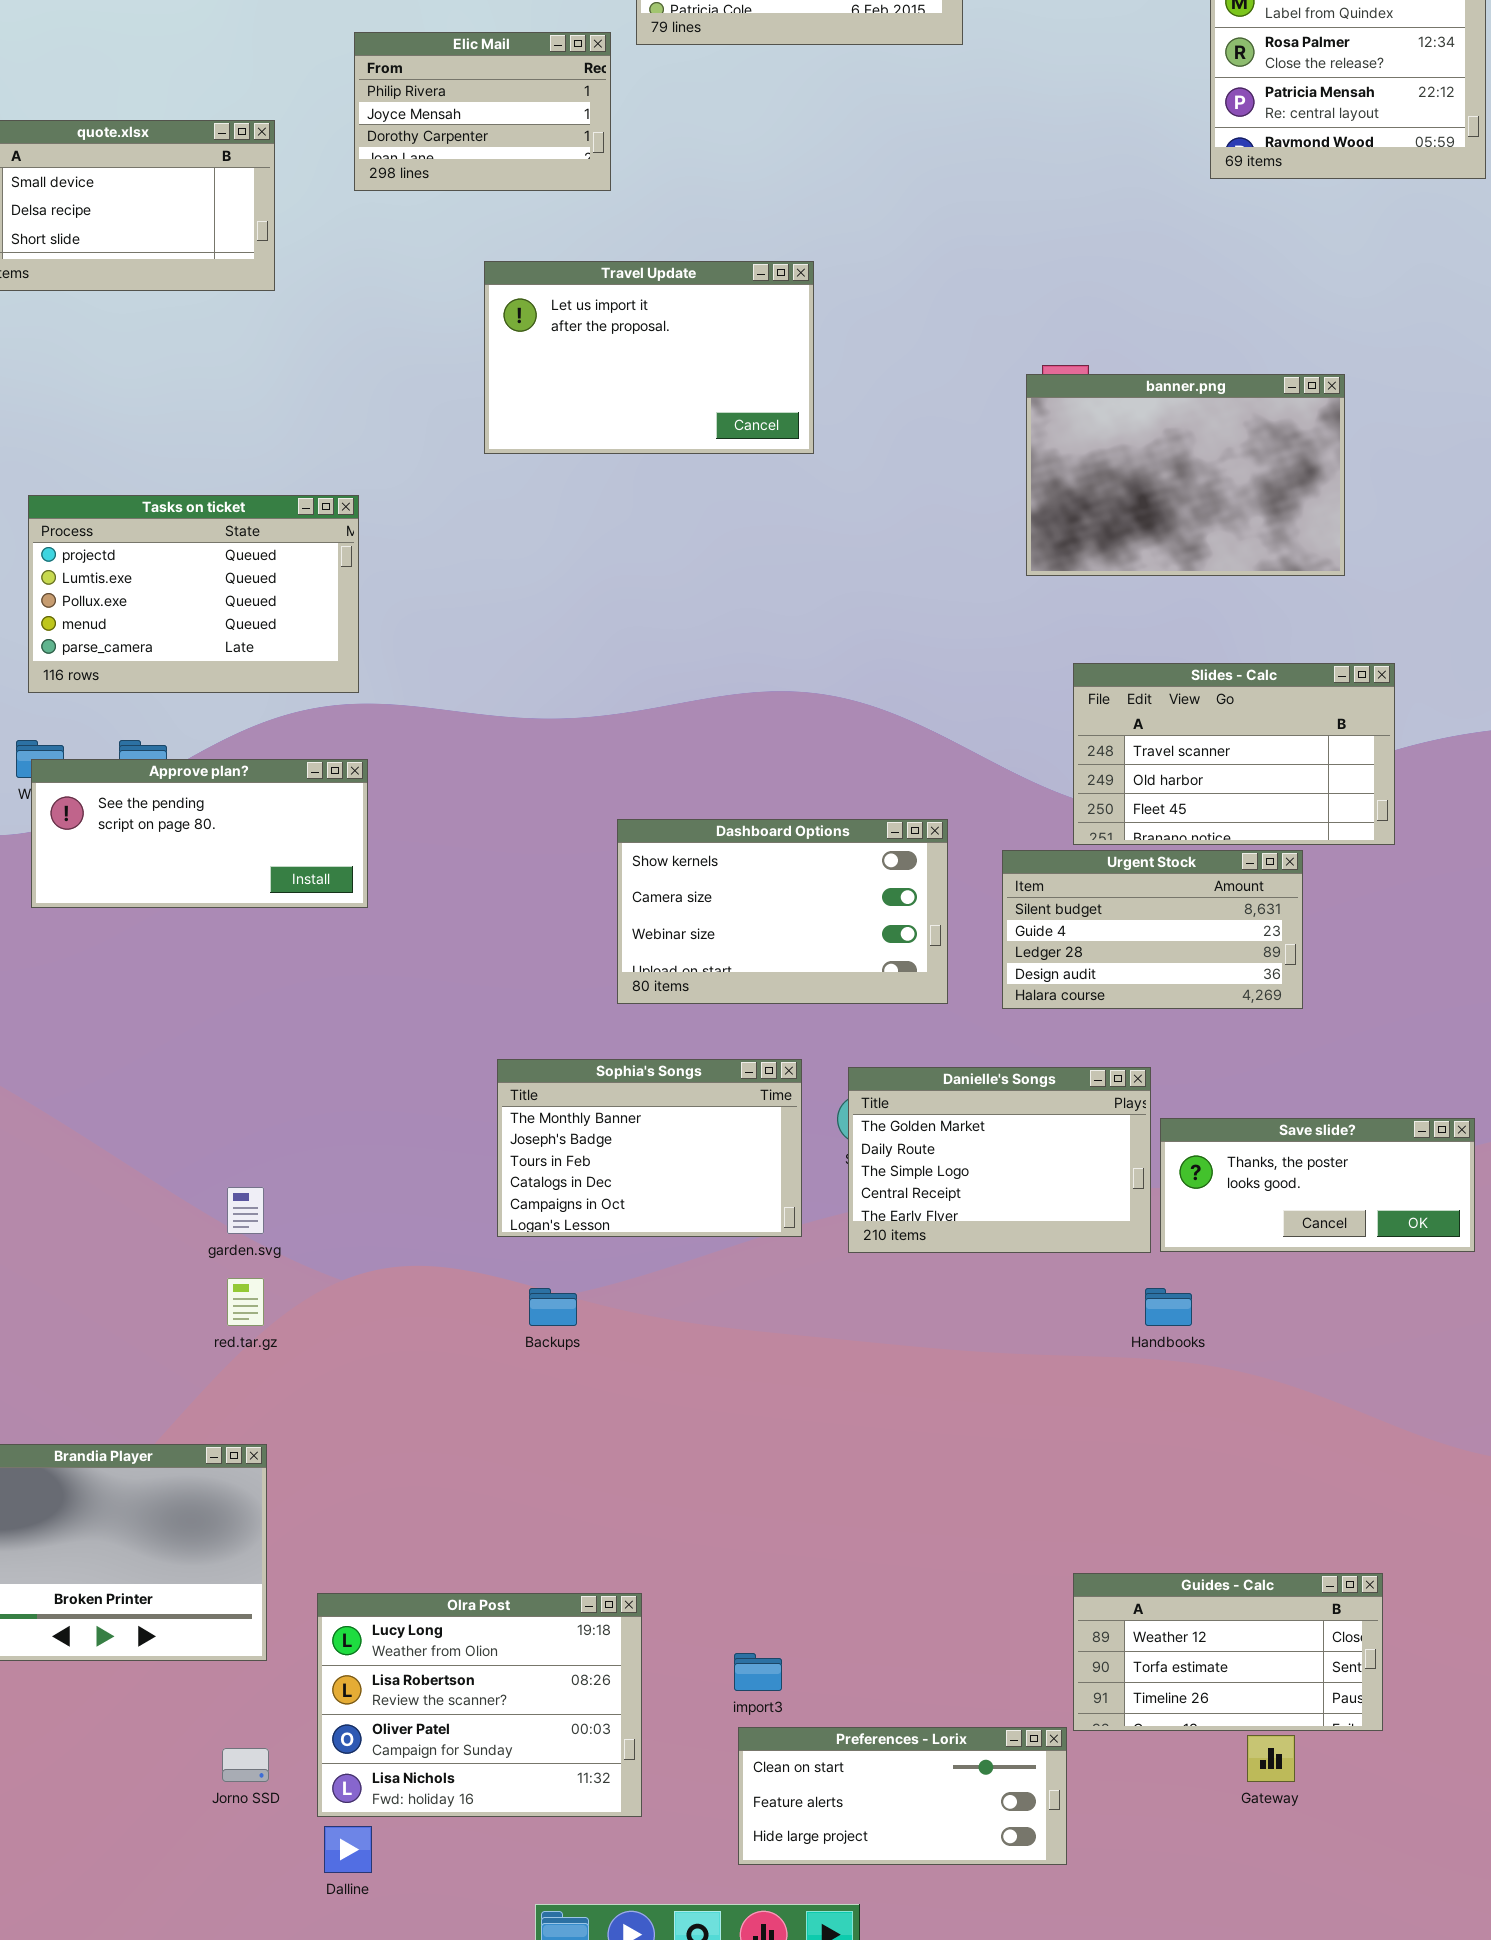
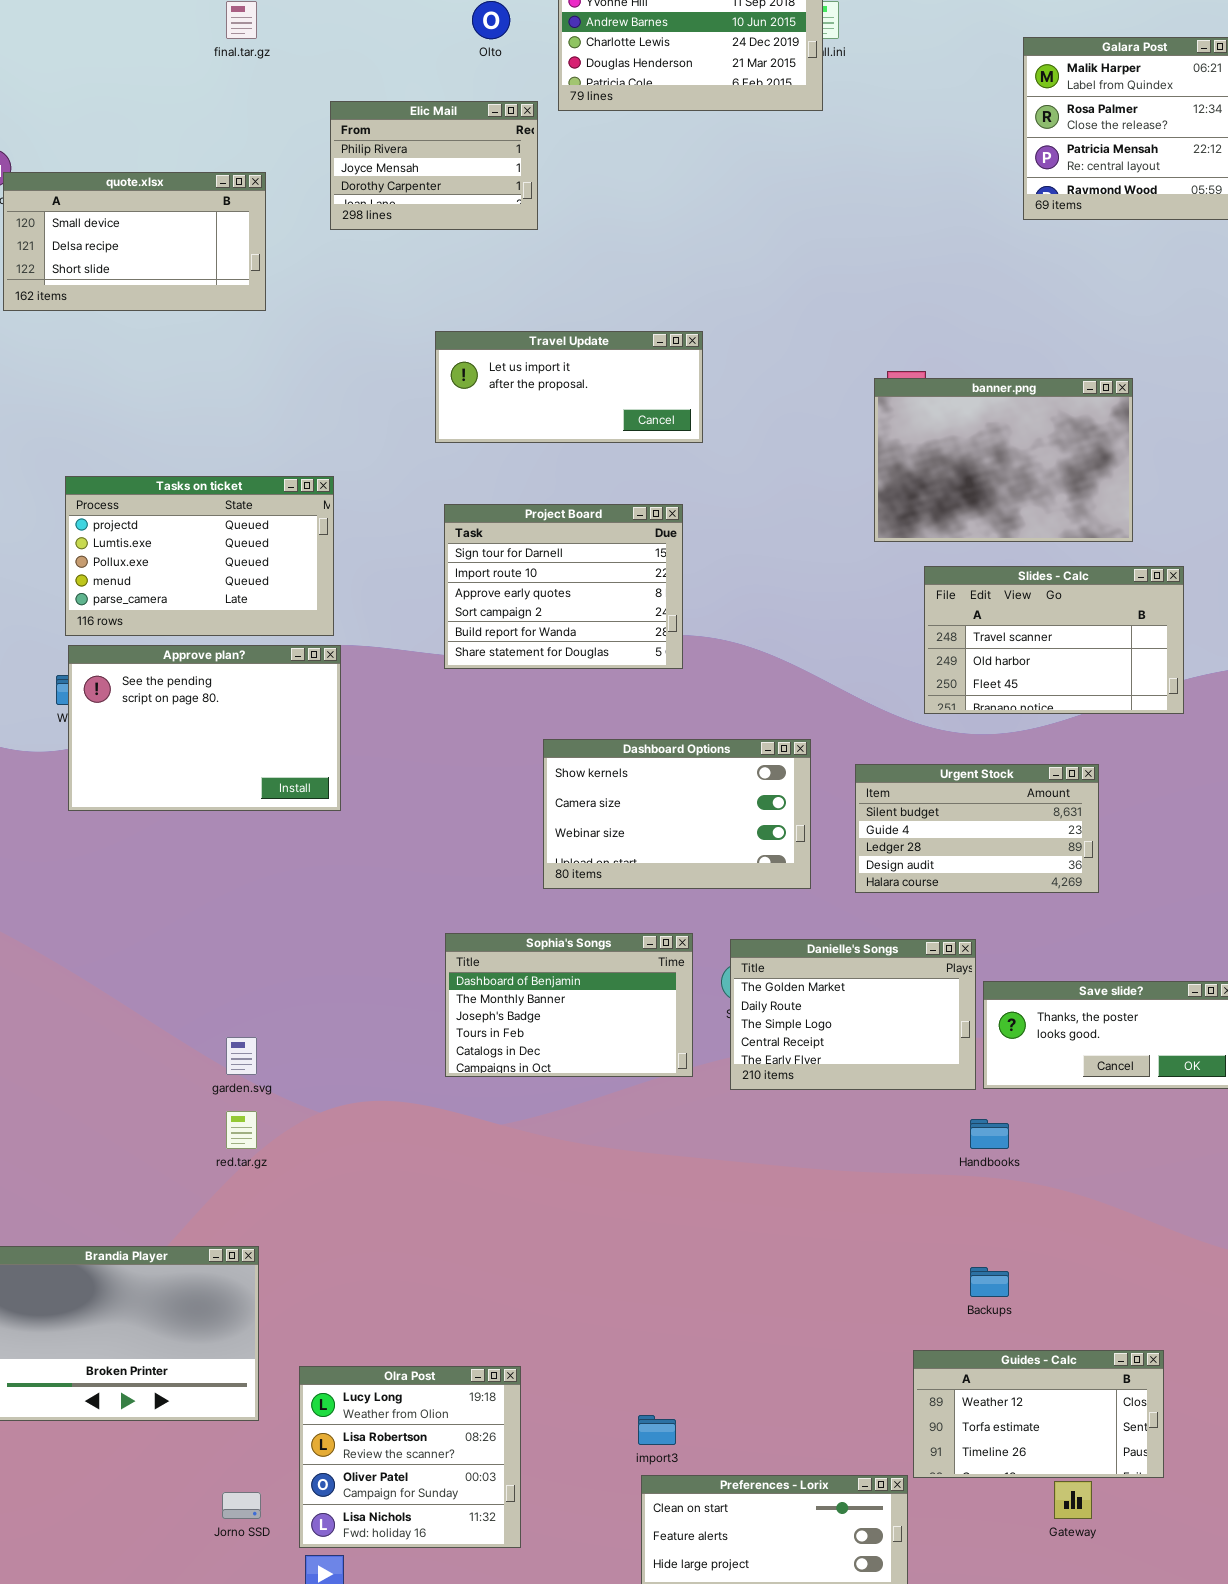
Travel Update: [484,261,814,454] -> [435,331,703,443], resized
Project Board: none -> [444,504,683,669], opened
Slides - Calc: [1073,663,1395,845] -> [924,566,1184,714], moved
Approve plan?: [31,759,368,908] -> [68,645,341,811], resized
Sophia's Songs: [497,1059,802,1237] -> [445,933,693,1077], scrolled up 1 row
Backups: [529,1288,577,1326] -> [970,1267,1009,1297], moved
Olra Post: [317,1593,642,1817] -> [299,1366,521,1548], resized

